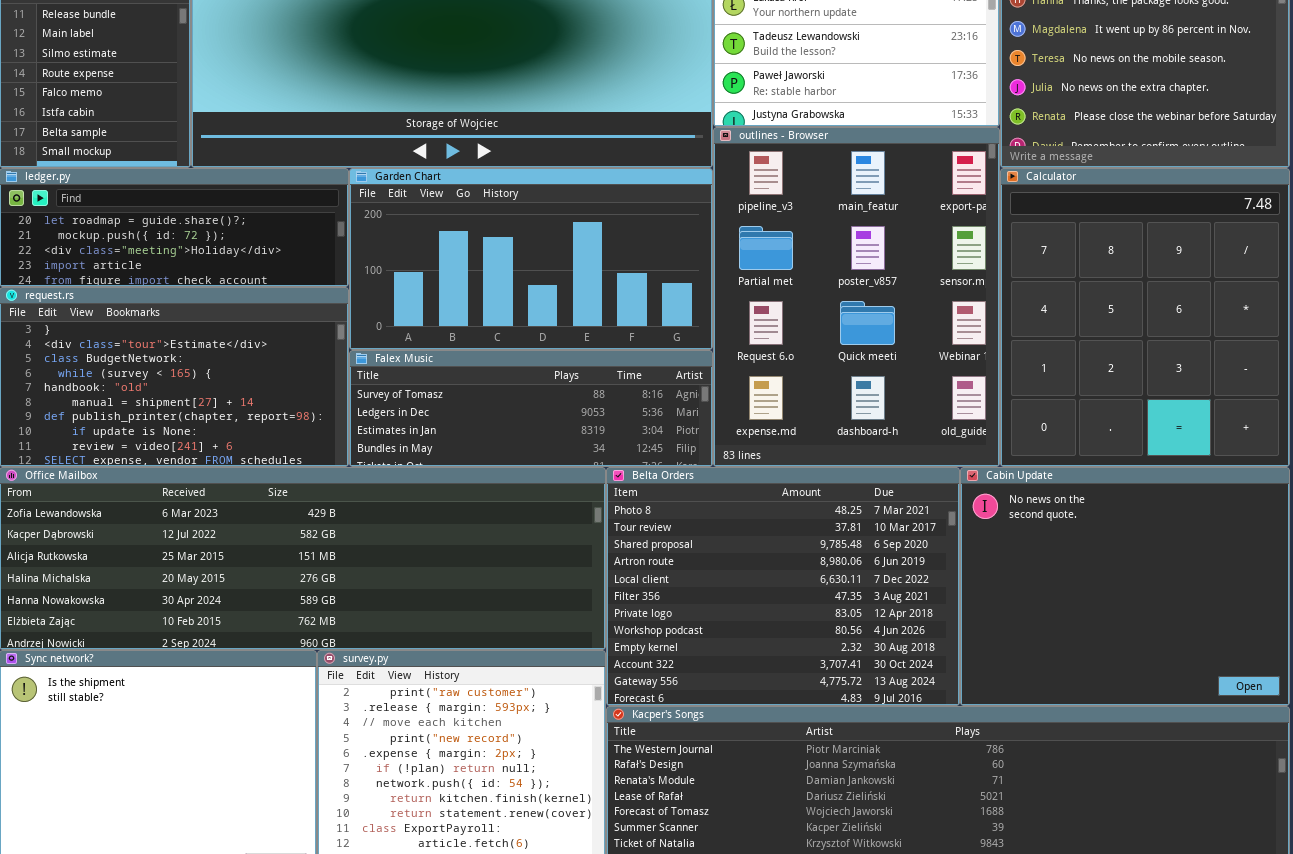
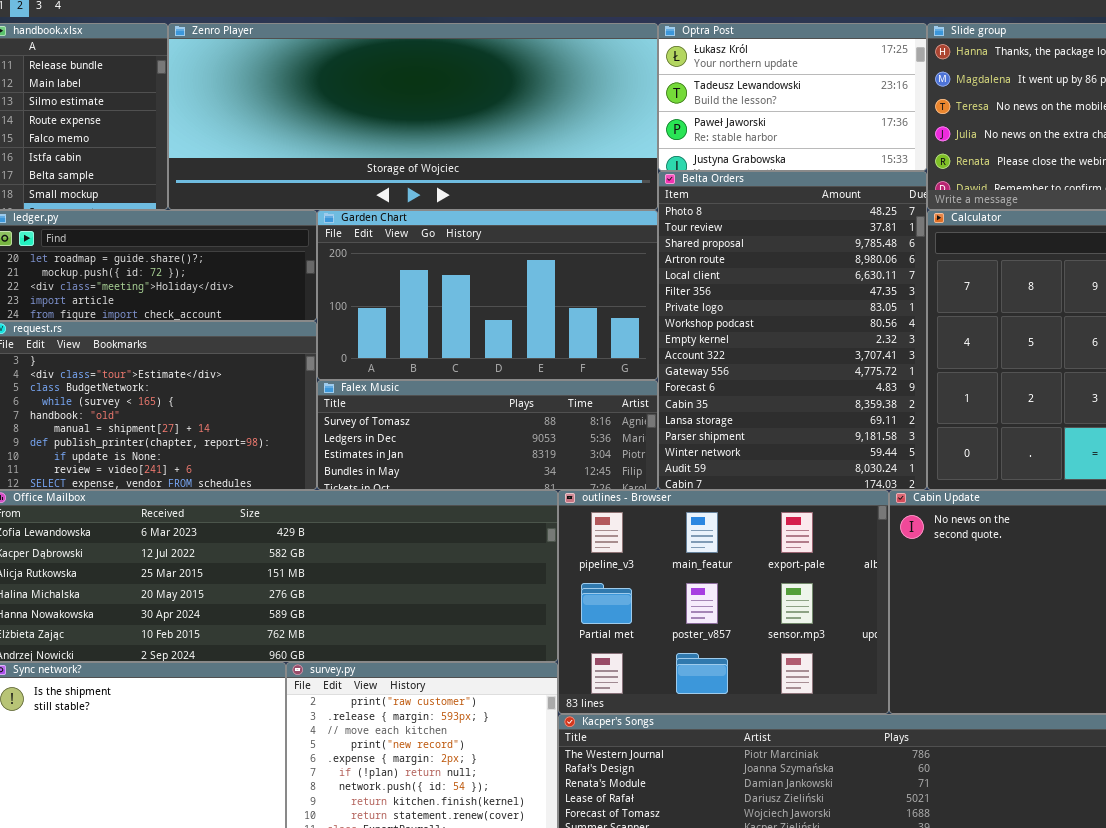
outlines - Browser: [713,127,1000,467] -> [558,490,889,714], moved, resized
Belta Orders: [606,467,960,706] -> [658,171,927,490], moved, resized

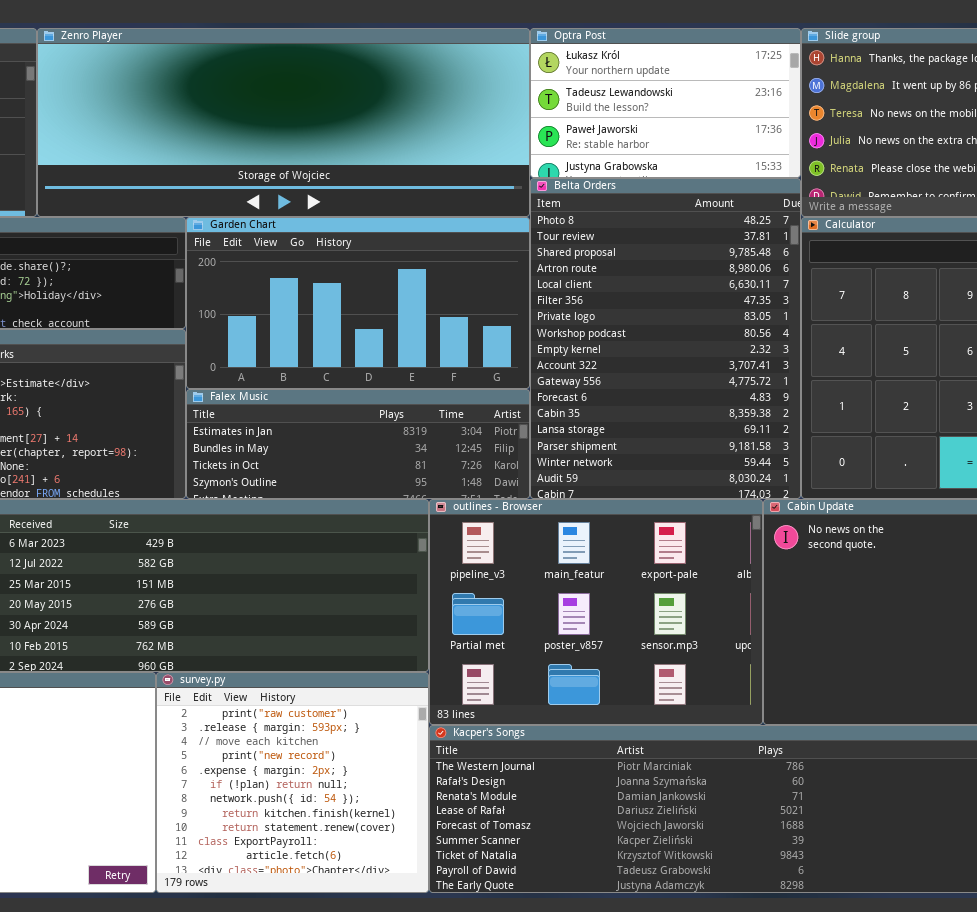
Falex Music: [317,380,658,490] -> [186,389,530,499], scrolled down 2 rows

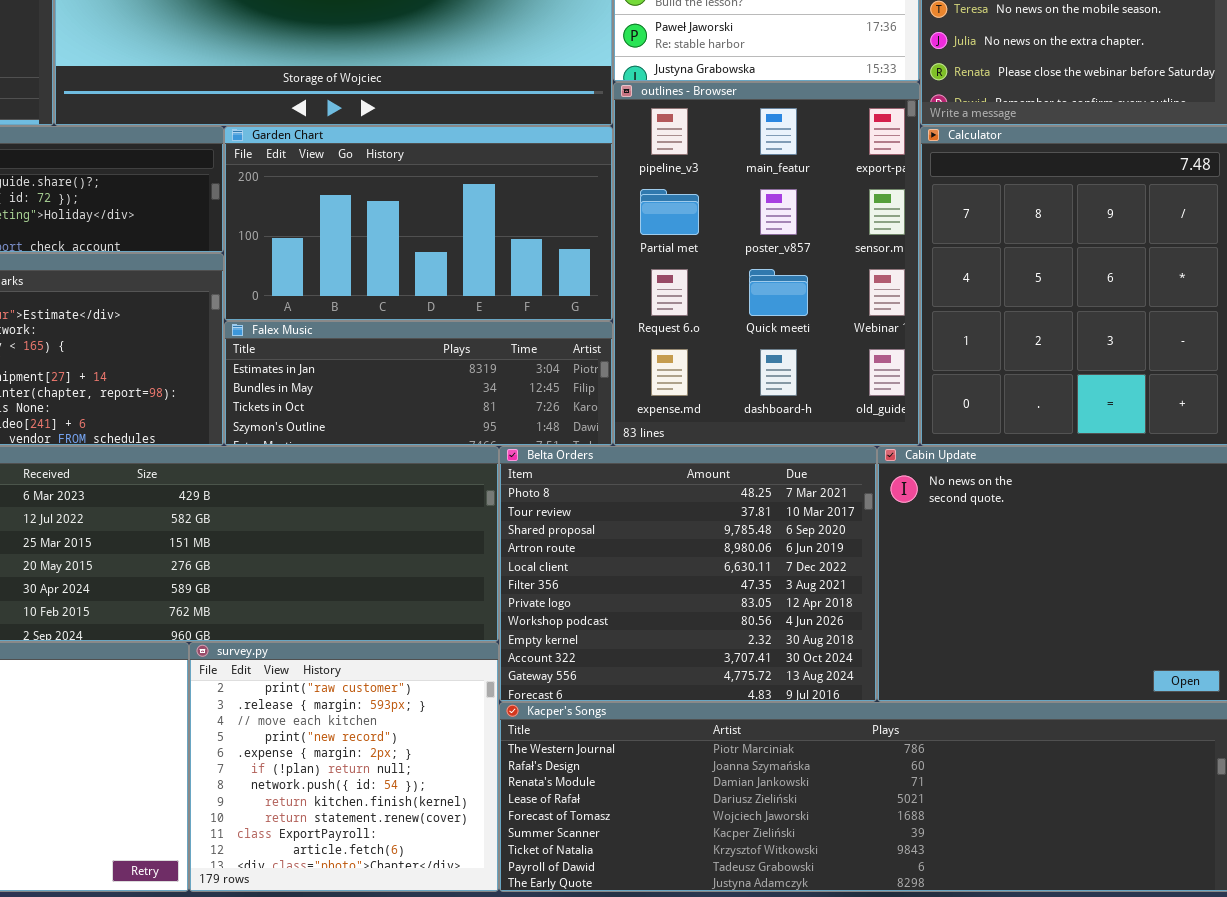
Belta Orders: [530,178,801,499] -> [499,446,877,702], moved, resized
outlines - Browser: [429,499,763,725] -> [613,82,920,446], moved, resized

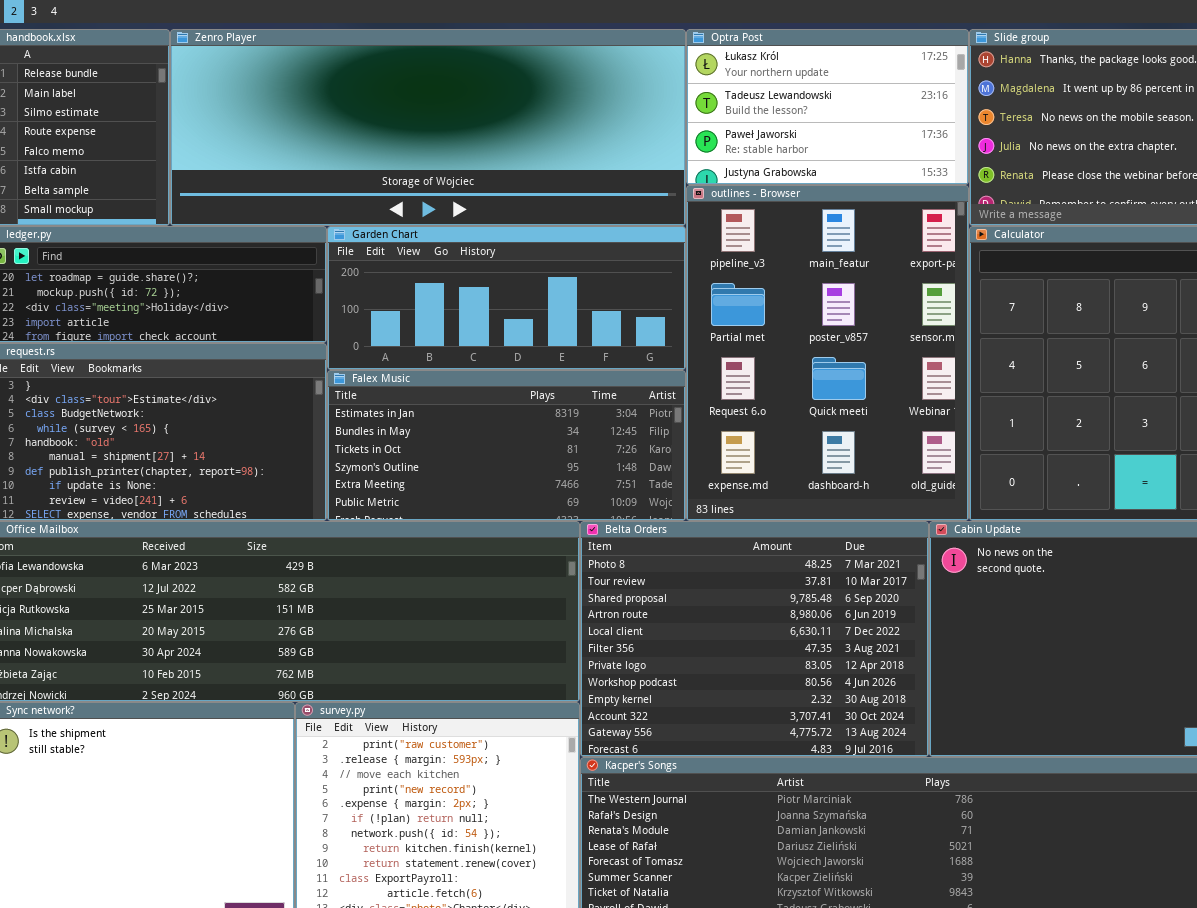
Garden Chart: [224,126,613,321] -> [327,226,686,370], resized
Falex Music: [224,321,613,446] -> [327,370,686,521], resized

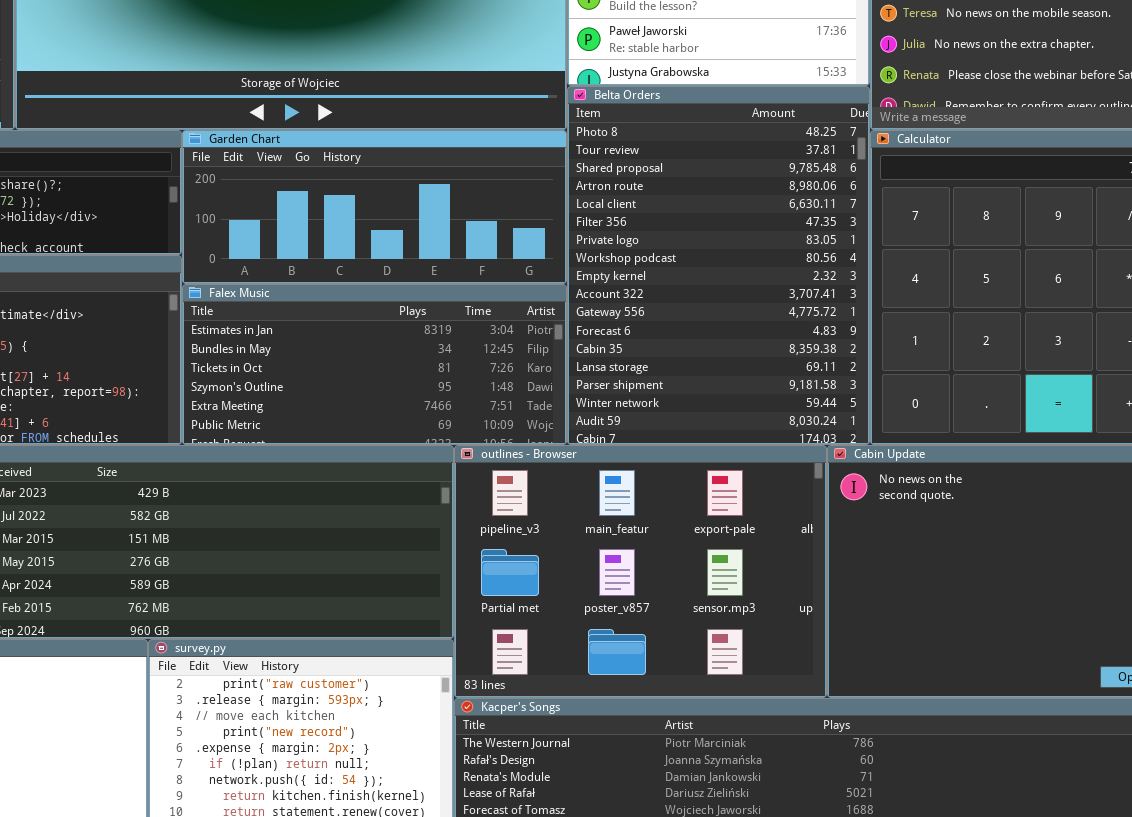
outlines - Browser: [686,185,969,521] -> [454,445,827,698], moved, resized
Belta Orders: [580,521,929,757] -> [567,86,870,445], moved, resized

